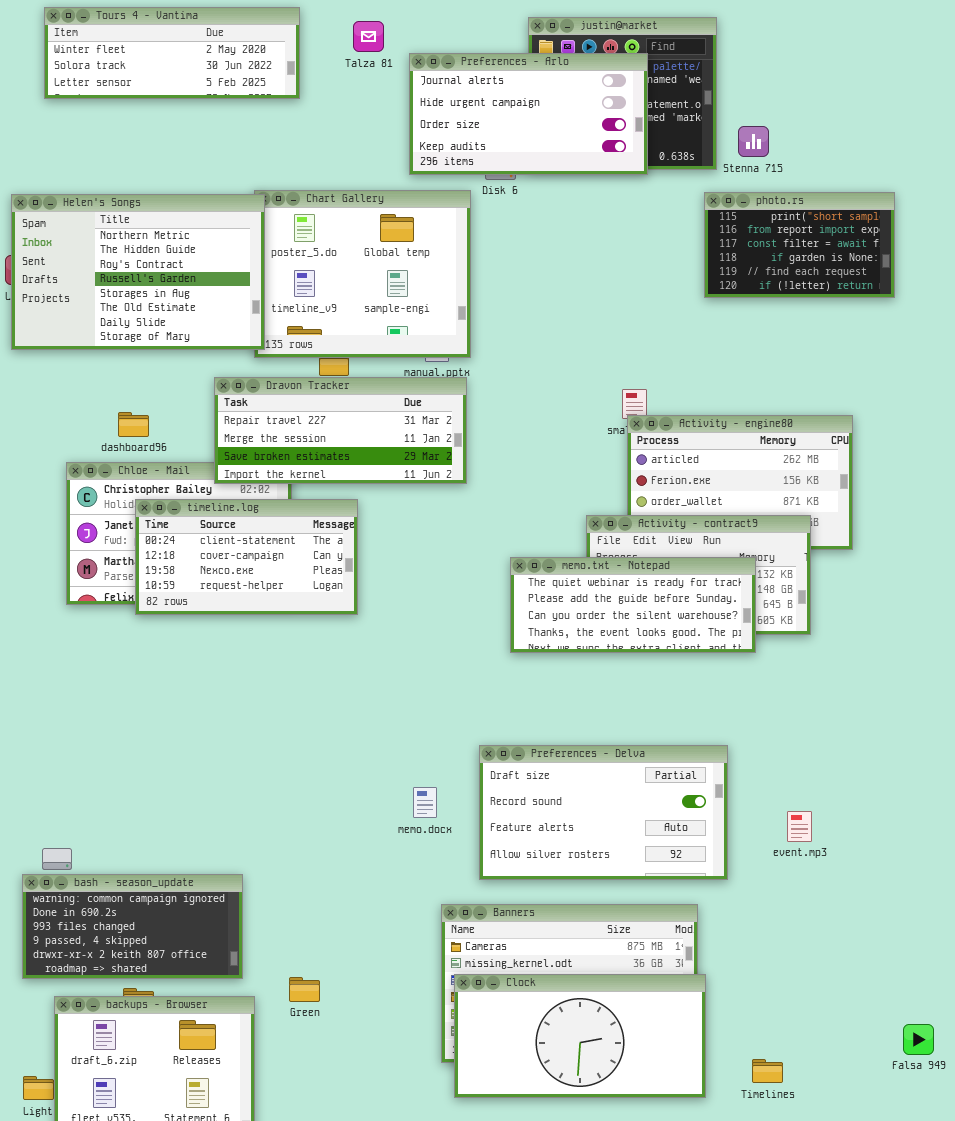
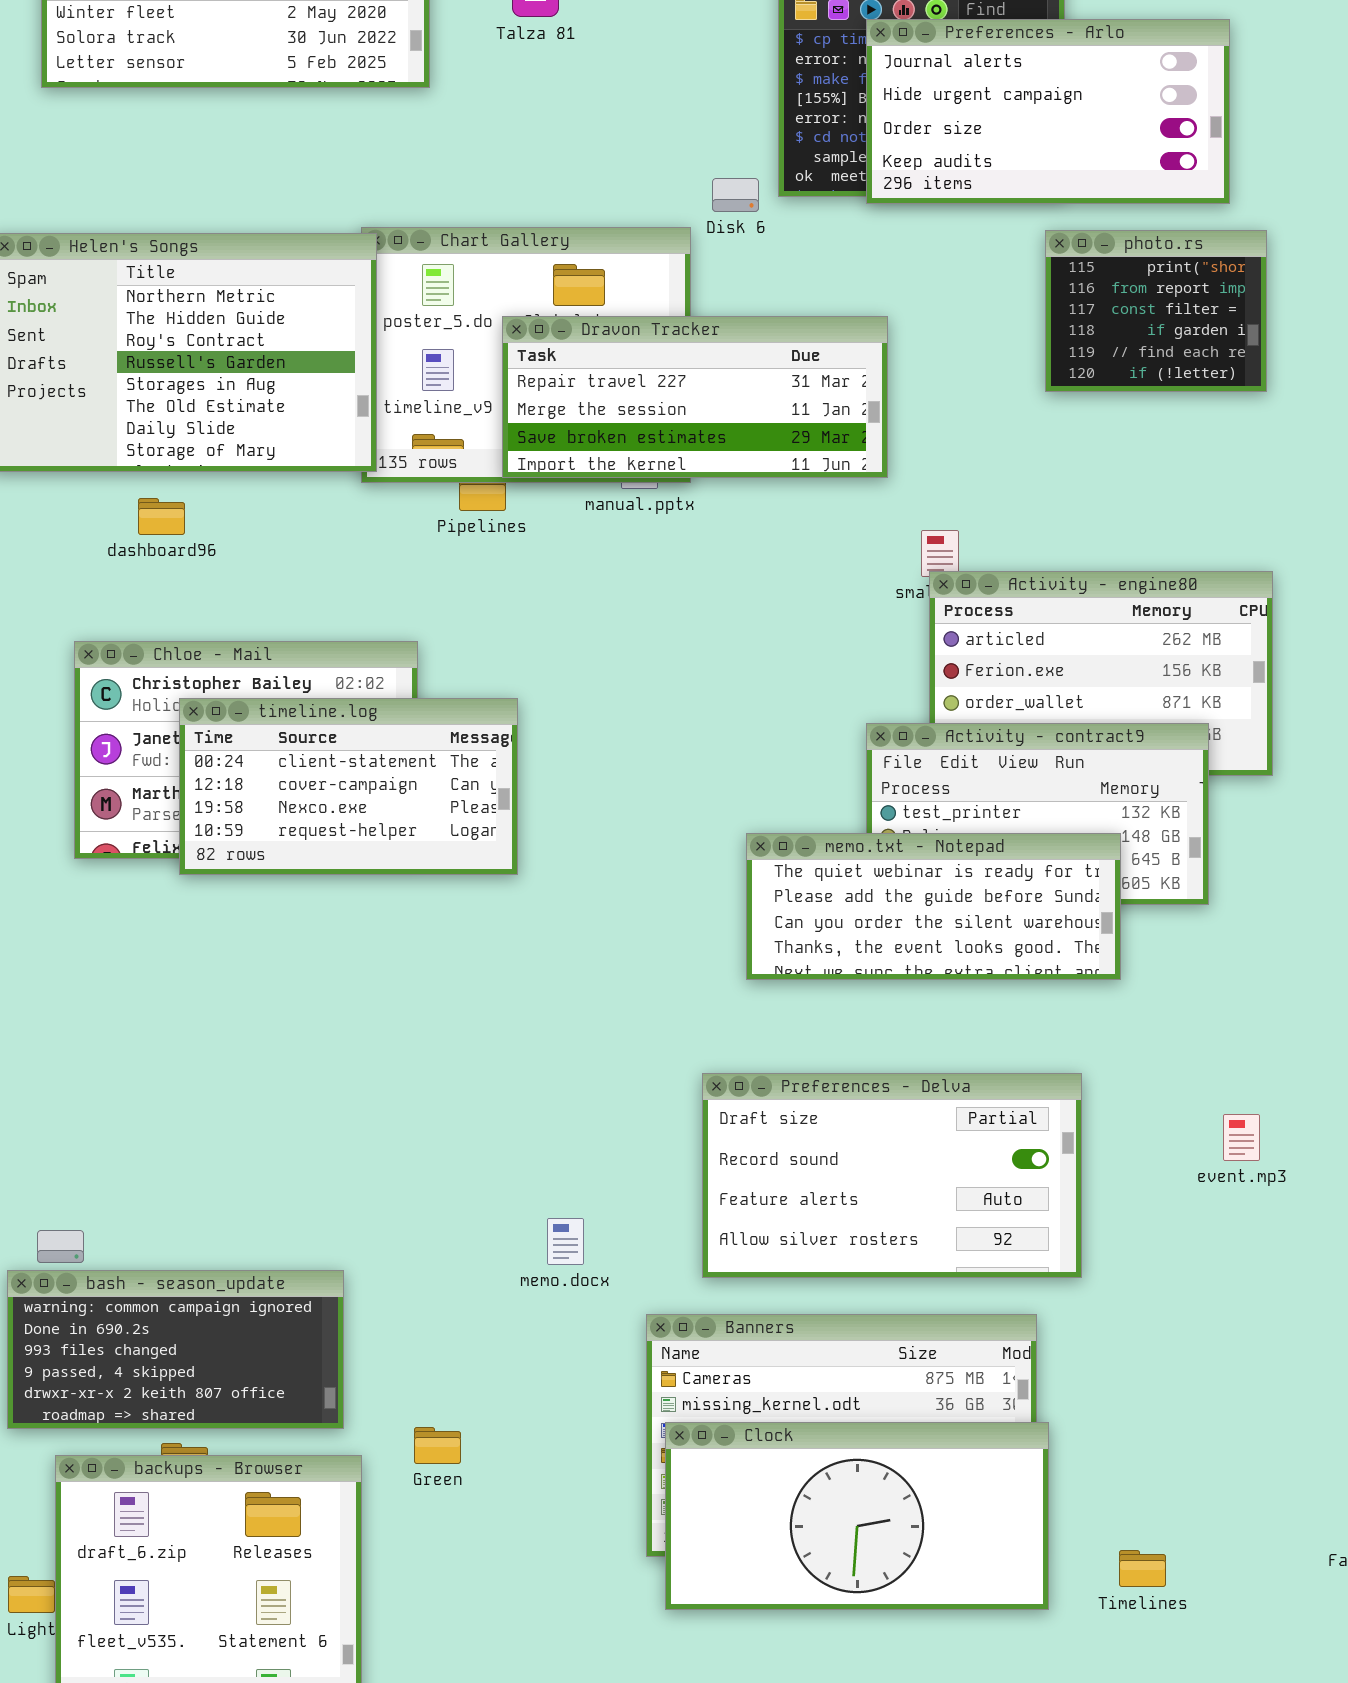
Preferences - Arlo: [409,53,648,175] -> [866,19,1230,204], moved
photo.rs: [704,192,895,298] -> [1045,230,1267,392], resized
Dravon Tracker: [214,377,467,484] -> [502,316,888,478], moved
dashboard96: [118,412,149,437] -> [138,498,185,535], moved
memo.txt - Notepad: [510,557,756,653] -> [746,833,1121,980], moved
memo.docx: [413,787,437,818] -> [547,1218,584,1265], moved
event.mp3: [787,811,812,842] -> [1223,1114,1260,1161], moved

